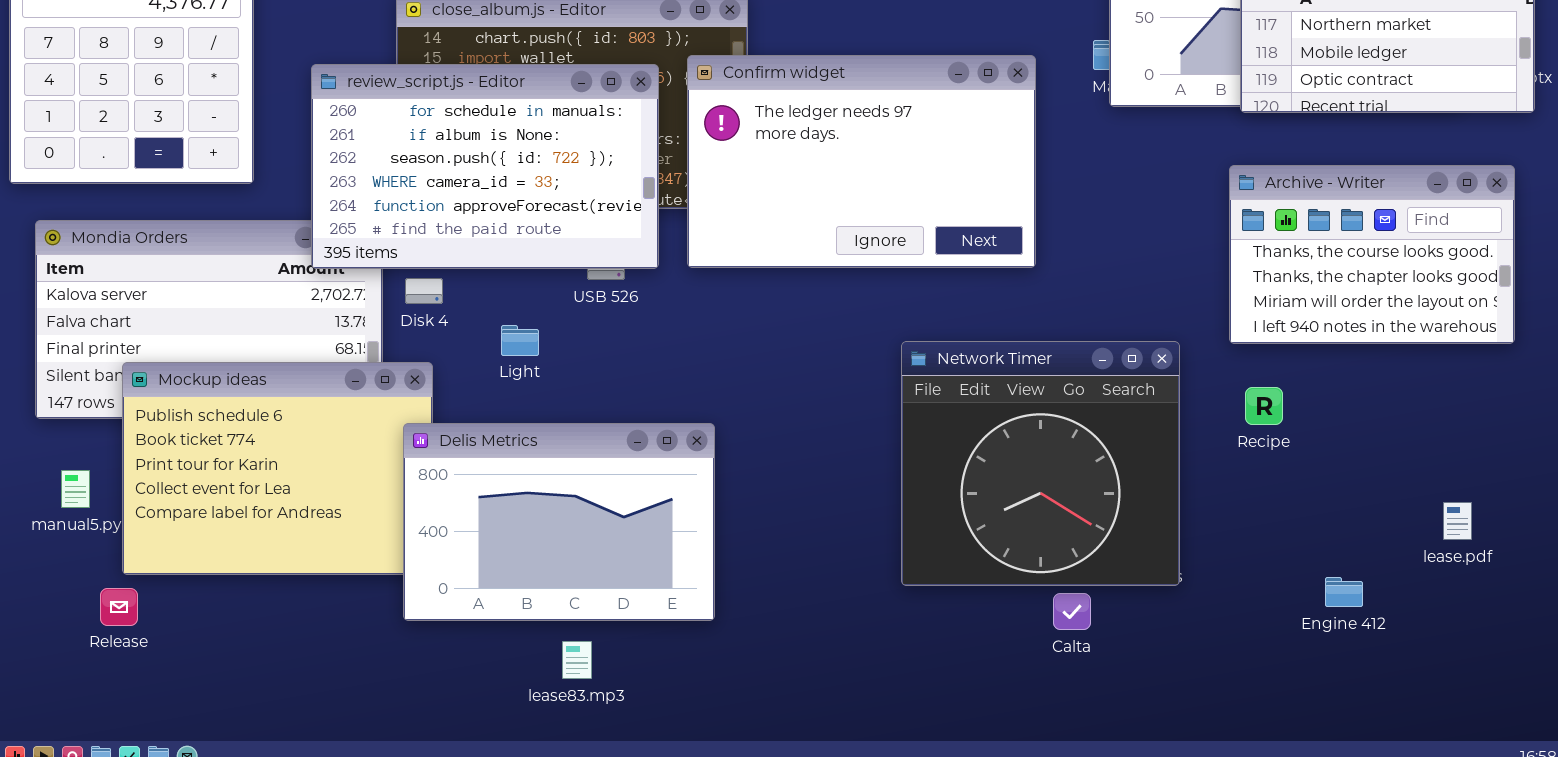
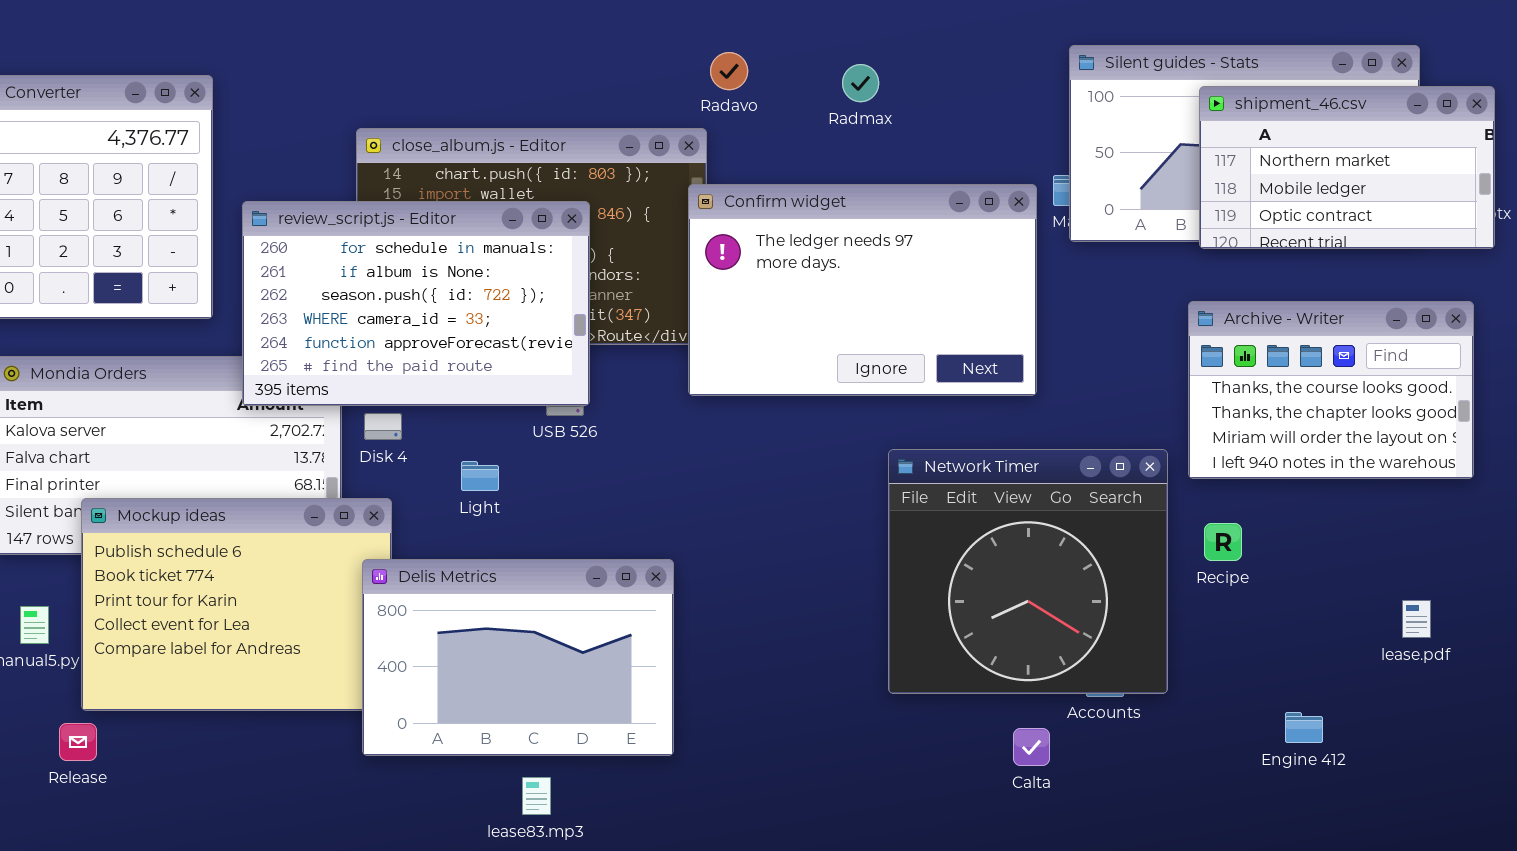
Confirm widget: [687,55,1036,268] -> [688,184,1037,396], moved
review_script.js - Editor: [311,64,659,269] -> [242,201,590,406], moved
Network Timer: [901,341,1180,586] -> [888,449,1168,694], moved
lease.pdf: [1443,502,1472,540] -> [1402,600,1431,638], moved

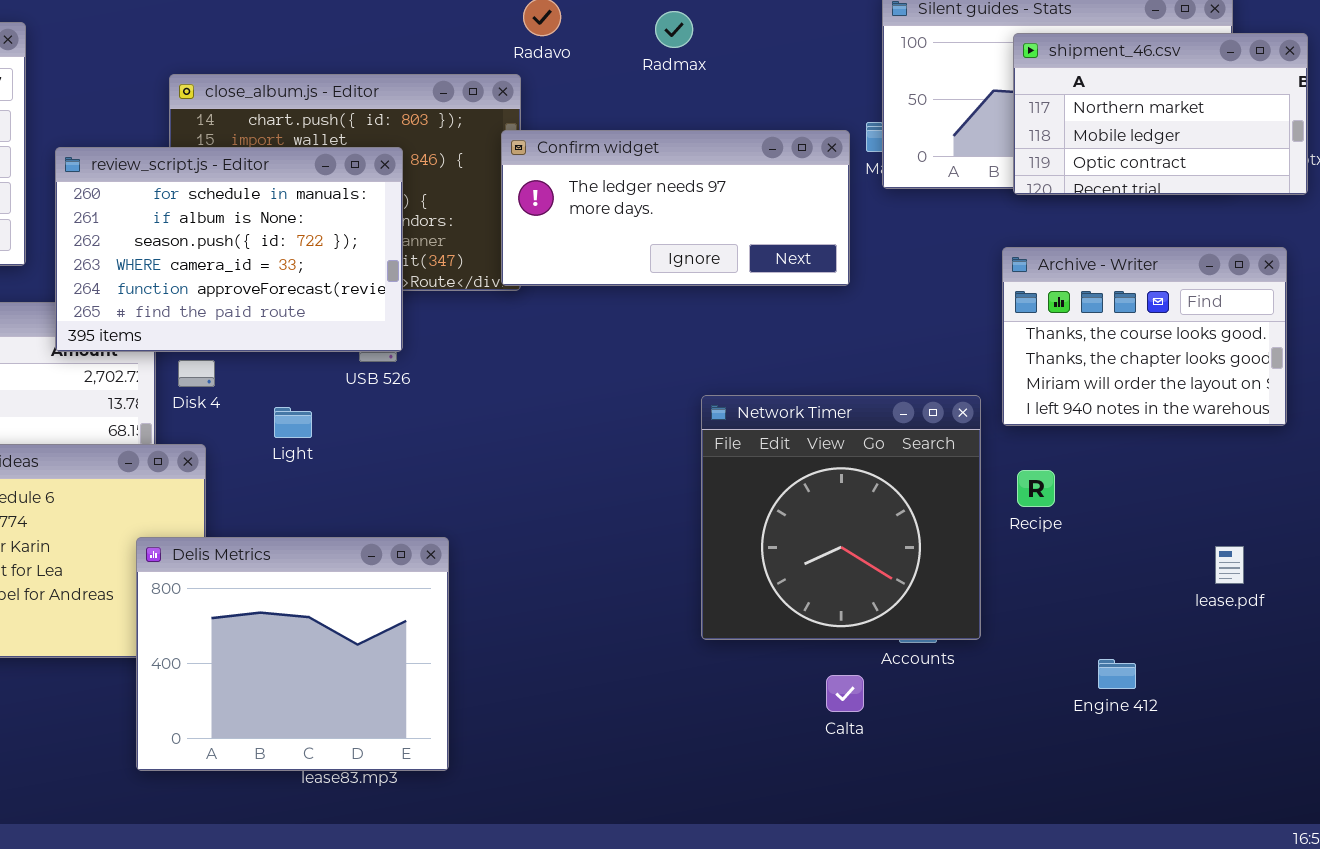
Confirm widget: [688,184,1037,396] -> [501,130,850,286], resized
Delis Metrics: [362,559,674,756] -> [136,537,449,771], moved, resized

